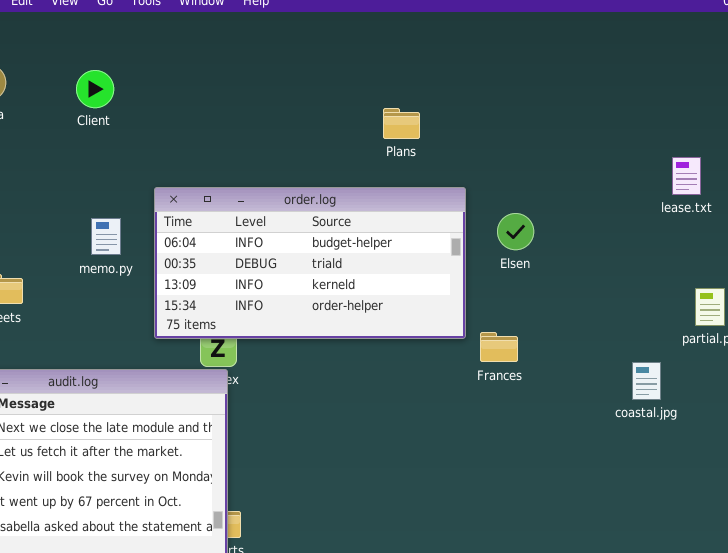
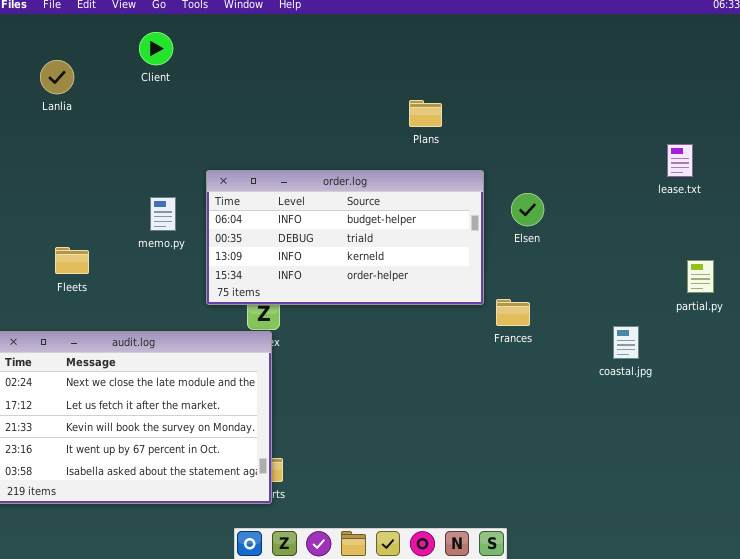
Client: [76,70,114,108] -> [139,32,173,65], moved
coastal.jpg: [632,362,661,400] -> [613,326,639,359], moved

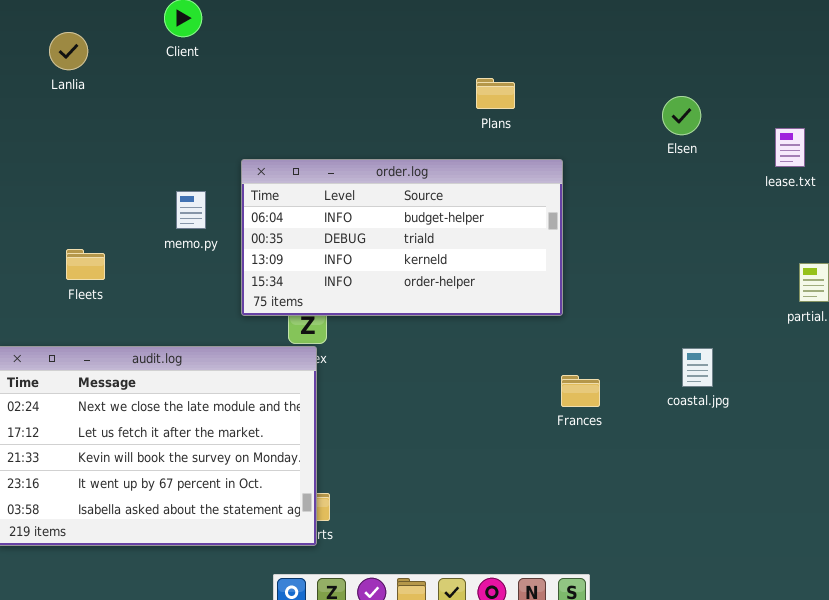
Elsen: [511,193,544,226] -> [662,96,701,135], moved
Frances: [496,299,530,326] -> [561,375,600,407], moved
coastal.jpg: [613,326,639,359] -> [682,348,713,387], moved

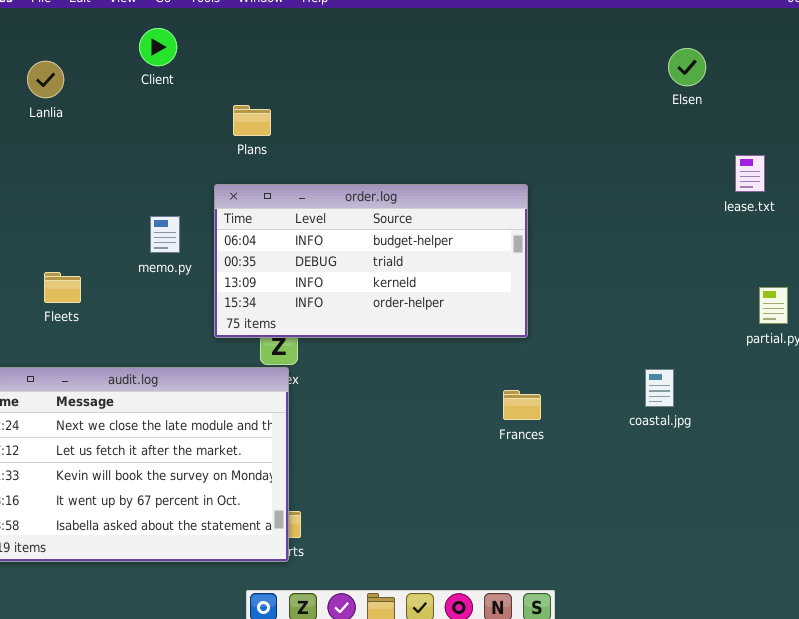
Plans: [476,78,515,109] -> [233,105,271,136], moved
Elsen: [662,96,701,135] -> [668,48,706,86], moved
Frances: [561,375,600,407] -> [503,390,541,420], moved

